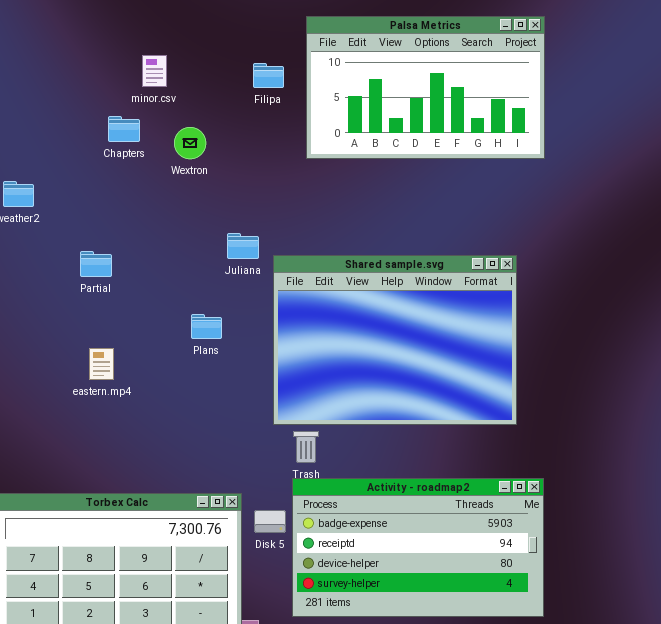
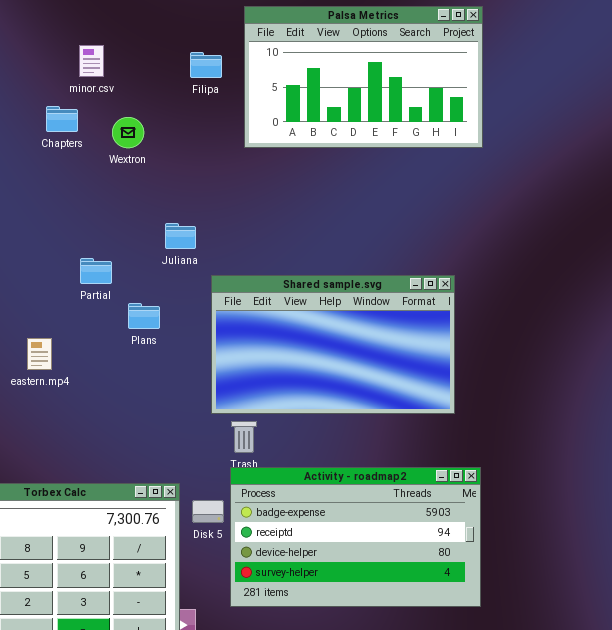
Partial: [80,251,112,277] -> [80,258,112,284], moved
Shared sample.svg: [273,255,517,425] -> [211,275,455,414], resized

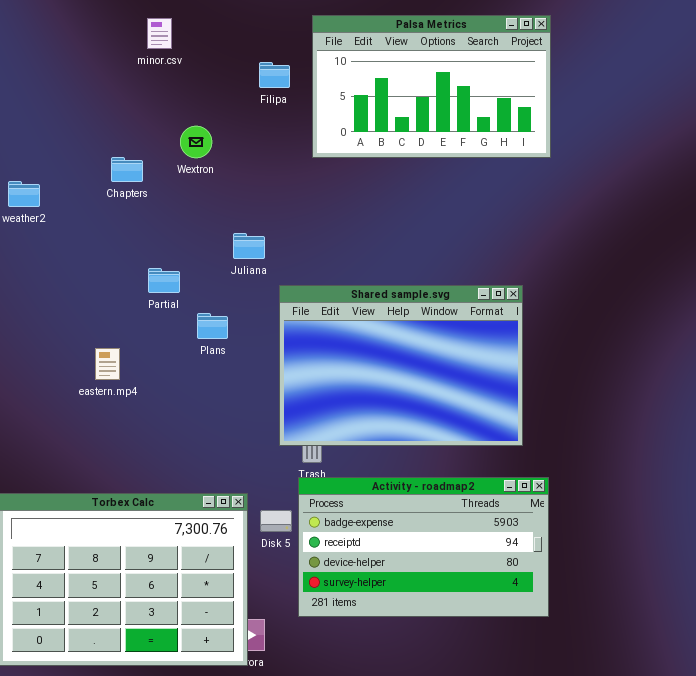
minor.csv: [79,45,104,77] -> [147,18,172,49], moved
Chapters: [46,106,78,132] -> [111,157,143,182], moved
Shared sample.svg: [211,275,455,414] -> [279,285,523,446], resized

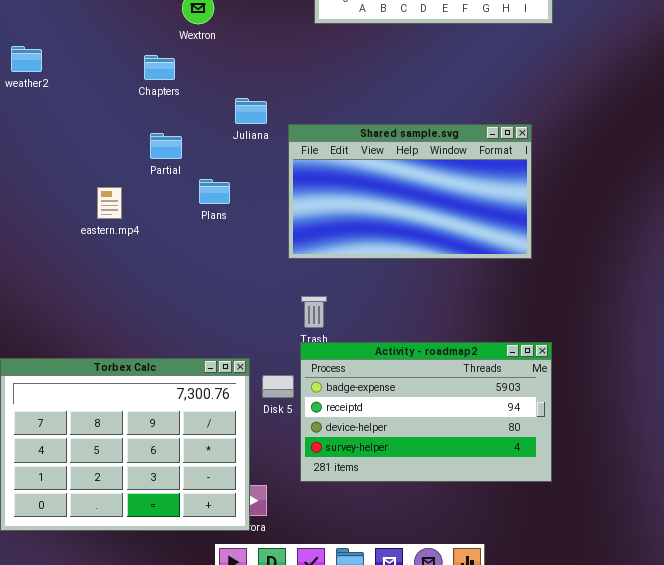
Chapters: [111,157,143,182] -> [144,55,175,80], moved
Shared sample.svg: [279,285,523,446] -> [288,124,532,259], moved, resized
eastern.mp4: [95,348,120,380] -> [97,187,122,219], moved

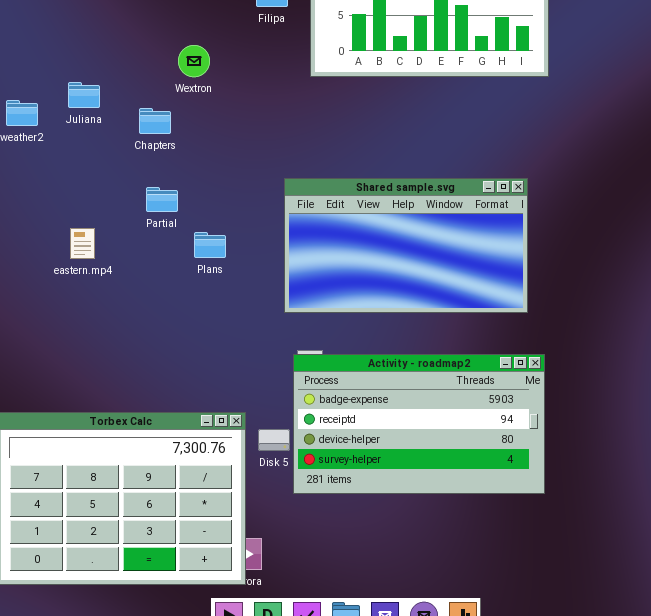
Juliana: [235,98,267,124] -> [68,82,100,108], moved
eastern.mp4: [97,187,122,219] -> [70,228,95,259], moved
Activity - roadmap2: [300,342,552,482] -> [293,354,545,494], moved

